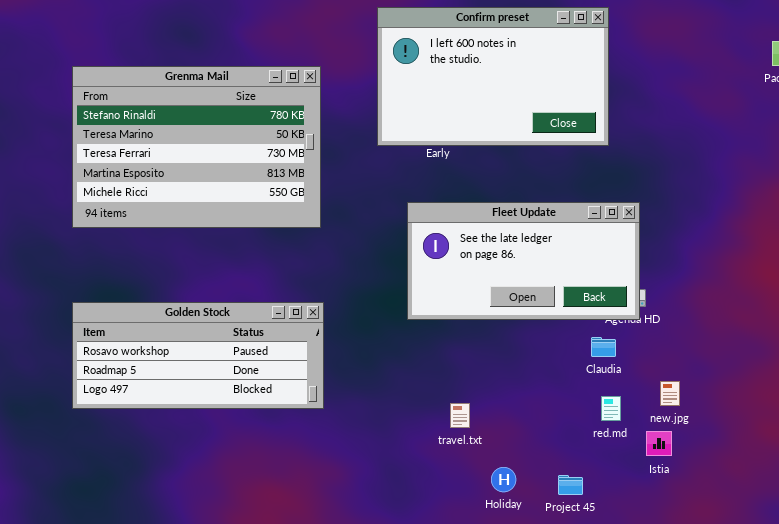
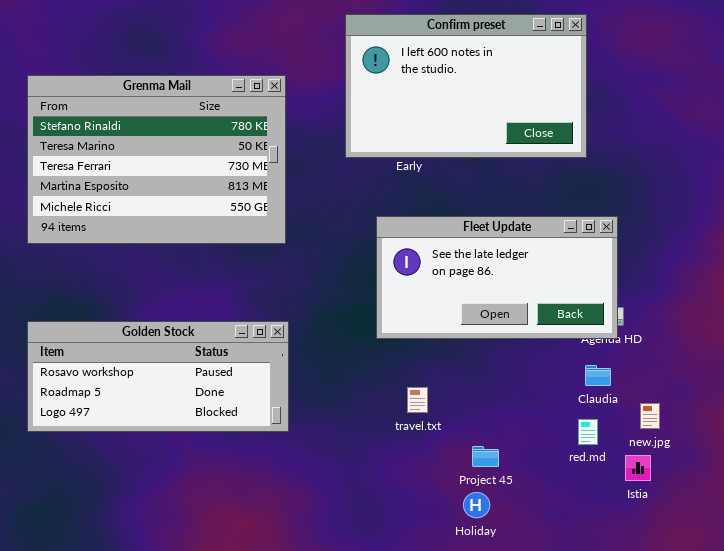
Claudia: [591,337,616,357] -> [585,365,611,386], moved
travel.txt: [450,403,470,428] -> [407,387,428,413], moved
Project 45: [558,475,583,495] -> [472,446,499,467], moved

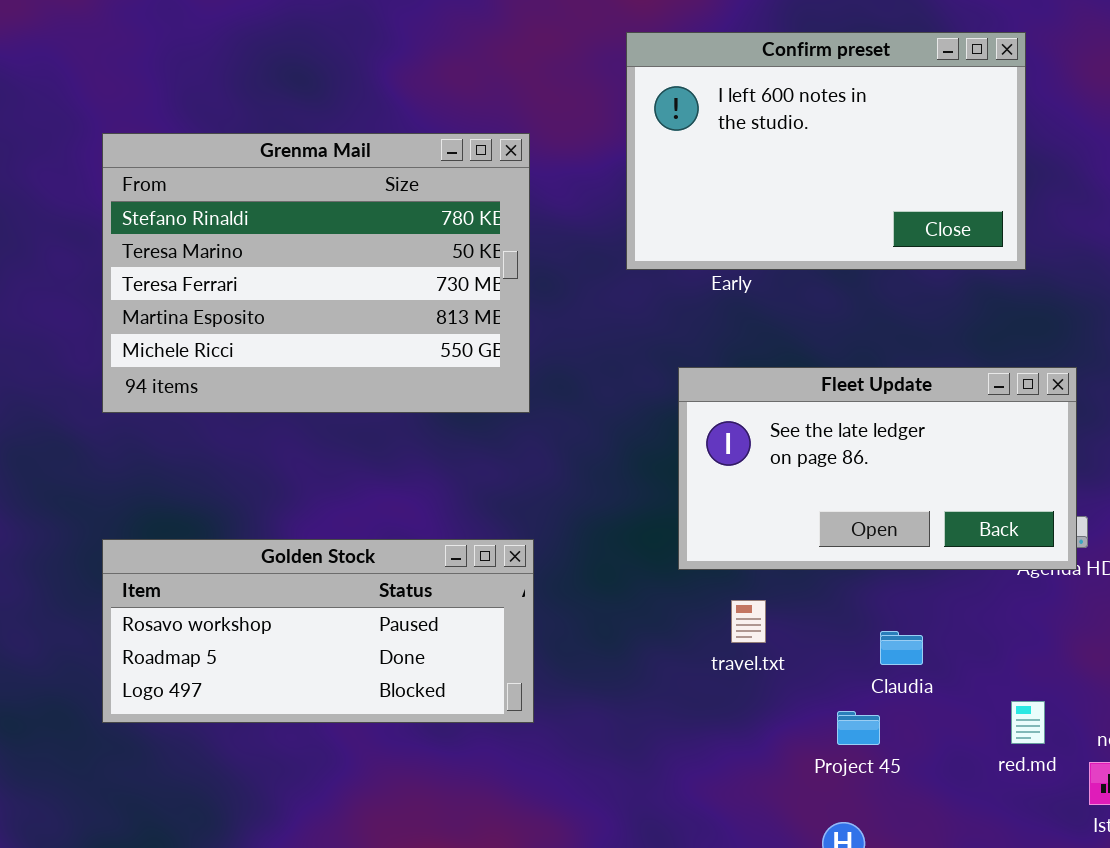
Claudia: [585,365,611,386] -> [880,631,923,665], moved
travel.txt: [407,387,428,413] -> [731,600,766,643], moved
Project 45: [472,446,499,467] -> [837,711,880,745], moved

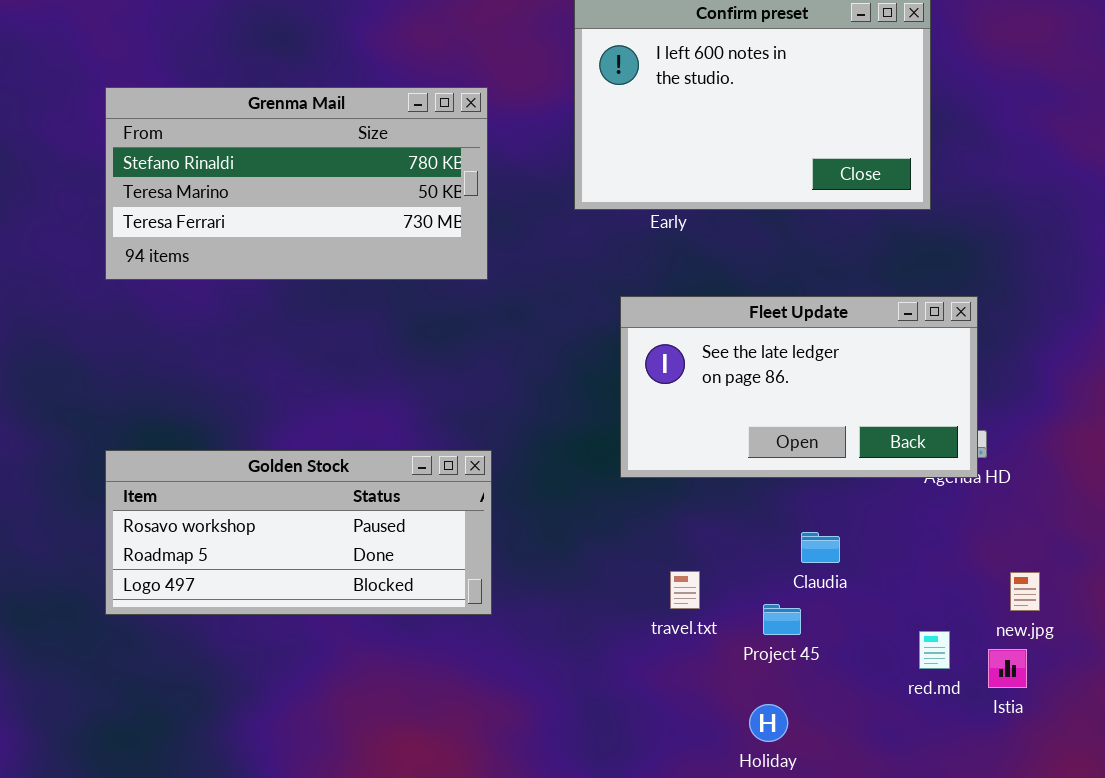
Grenma Mail: [102,133,530,413] -> [105,87,488,280], resized
travel.txt: [731,600,766,643] -> [670,571,700,609], moved
red.md: [1011,701,1045,744] -> [919,631,950,669], moved

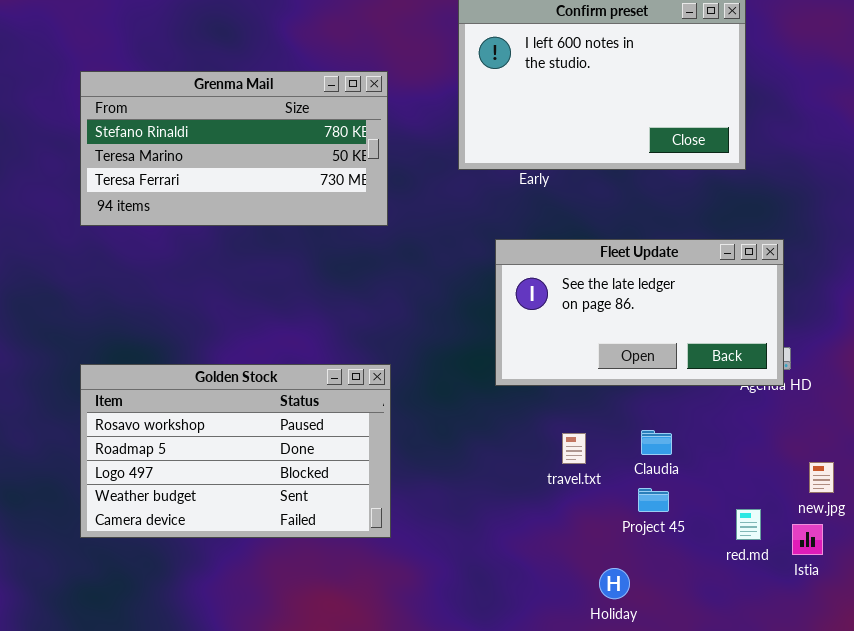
Golden Stock: [105,450,492,615] -> [80,364,391,538], resized
travel.txt: [670,571,700,609] -> [562,433,586,464], moved
Project 45: [763,604,801,635] -> [638,488,669,512], moved

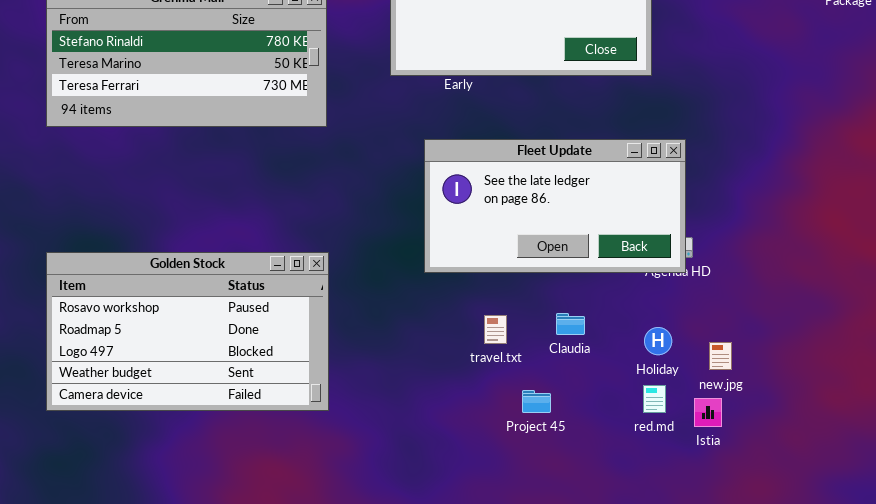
Project 45: [638,488,669,512] -> [522,390,551,413], moved
Holiday: [599,568,630,599] -> [644,327,672,355], moved

